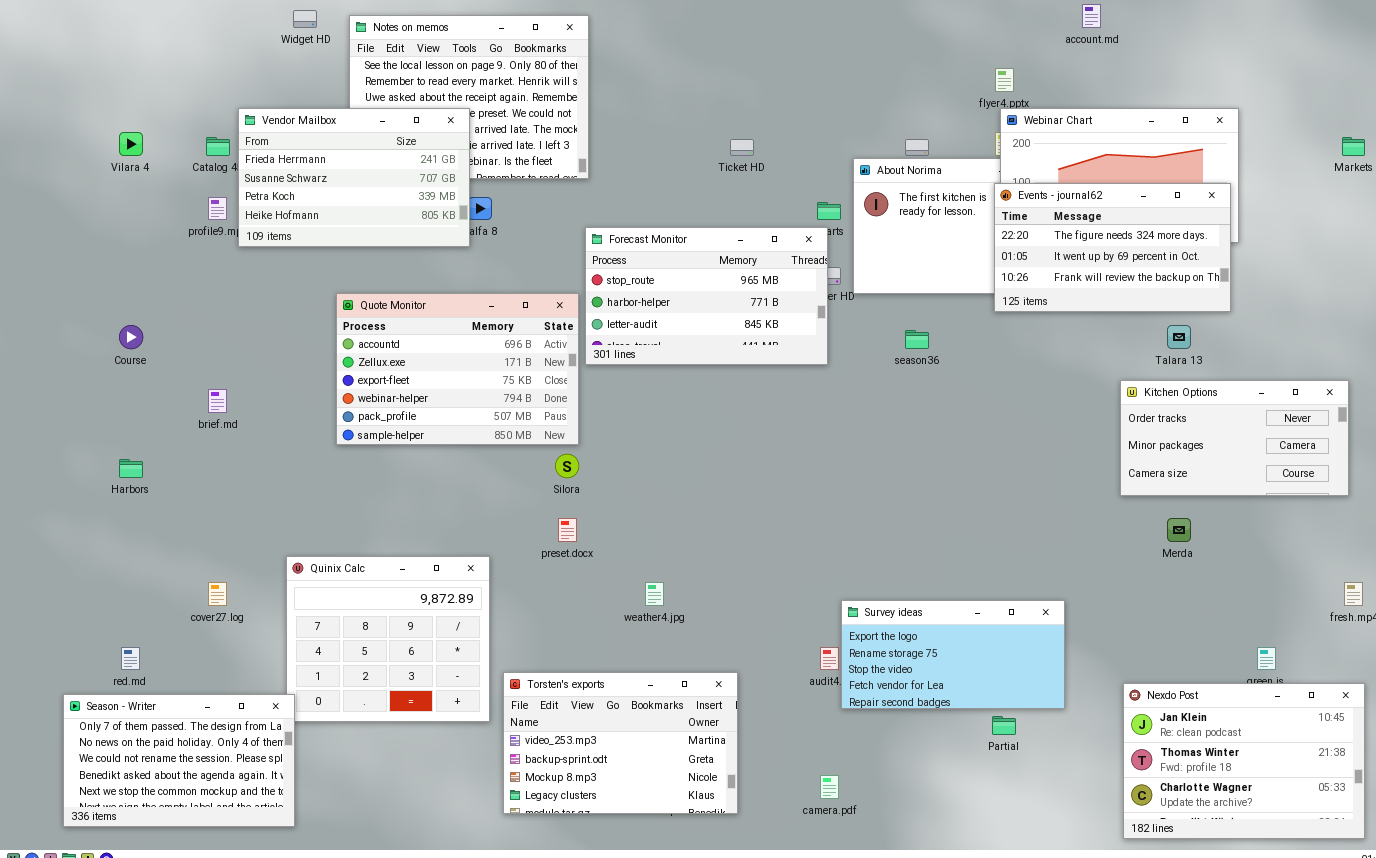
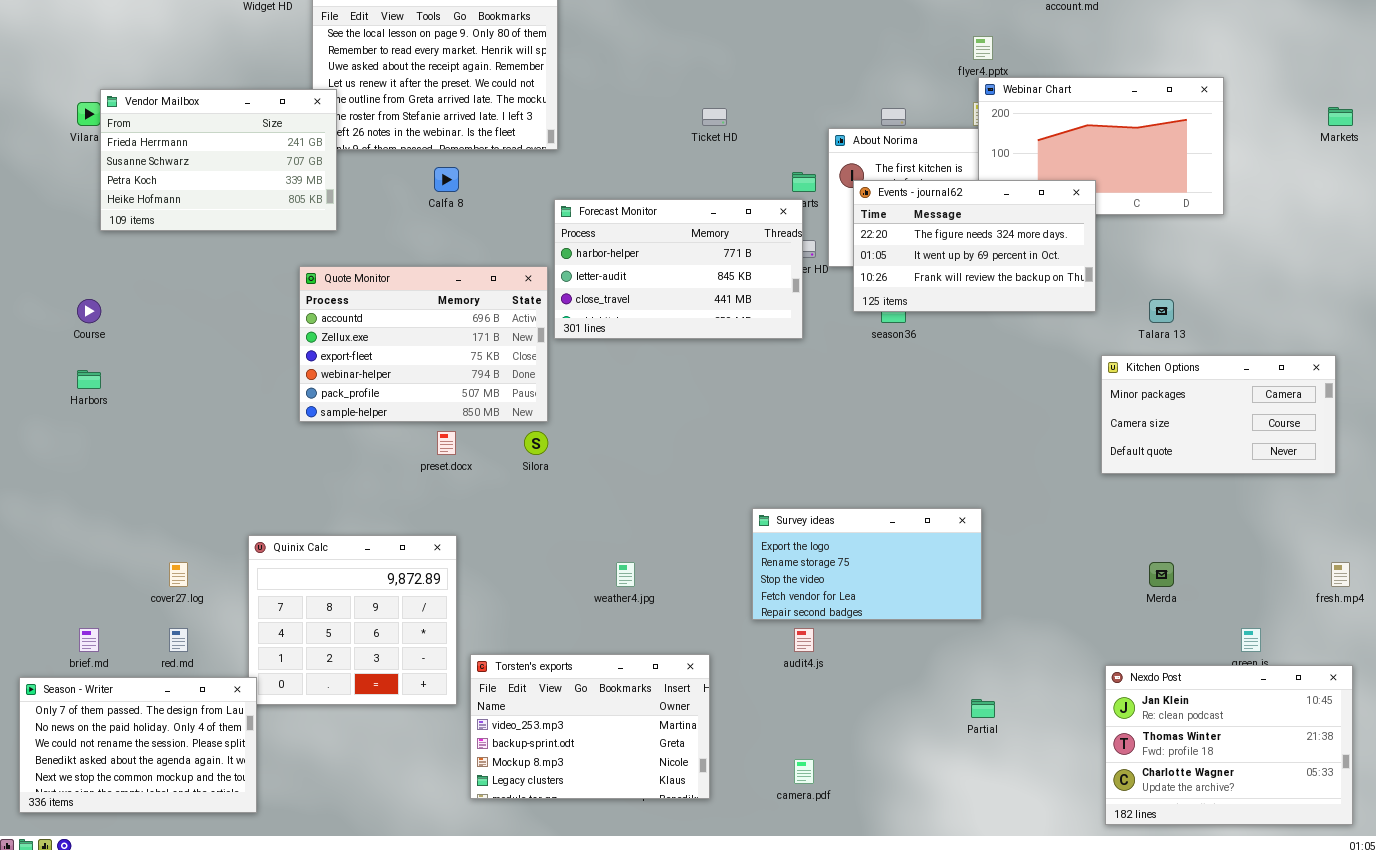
Vendor Mailbox: [238,108,470,247] -> [100,89,337,231], moved
Events - journal62: [994,183,1231,312] -> [853,180,1096,312], moved
Forecast Monitor: [585,227,828,365] -> [554,199,803,339], scrolled down 1 row
Kitchen Options: [1120,380,1349,496] -> [1101,355,1336,474], scrolled down 1 row
brief.md: [208,389,227,413] -> [79,628,99,652], moved
Harbors: [119,459,143,478] -> [77,370,101,389], moved
preset.docx: [558,518,577,542] -> [437,431,456,455], moved
Merda: [1167,518,1191,542] -> [1149,562,1174,587], moved
Survey ideas: [841,600,1065,709] -> [752,508,982,620], moved
red.md: [121,647,140,670] -> [169,628,188,652], moved

